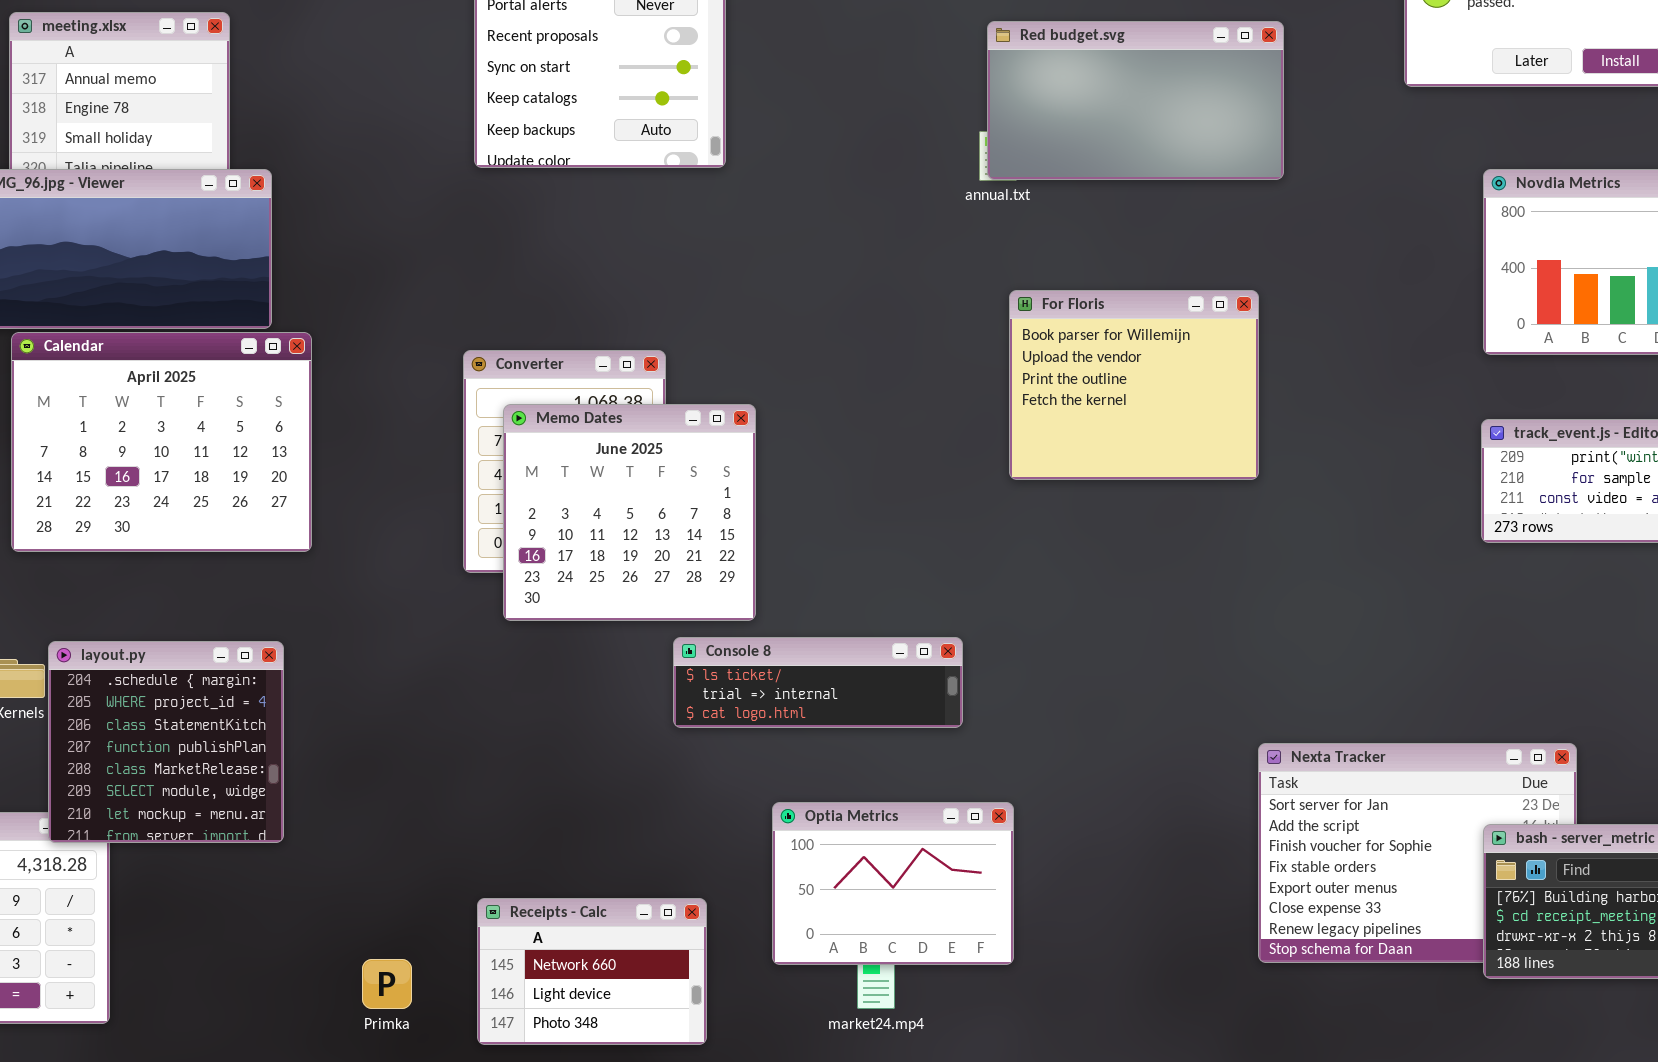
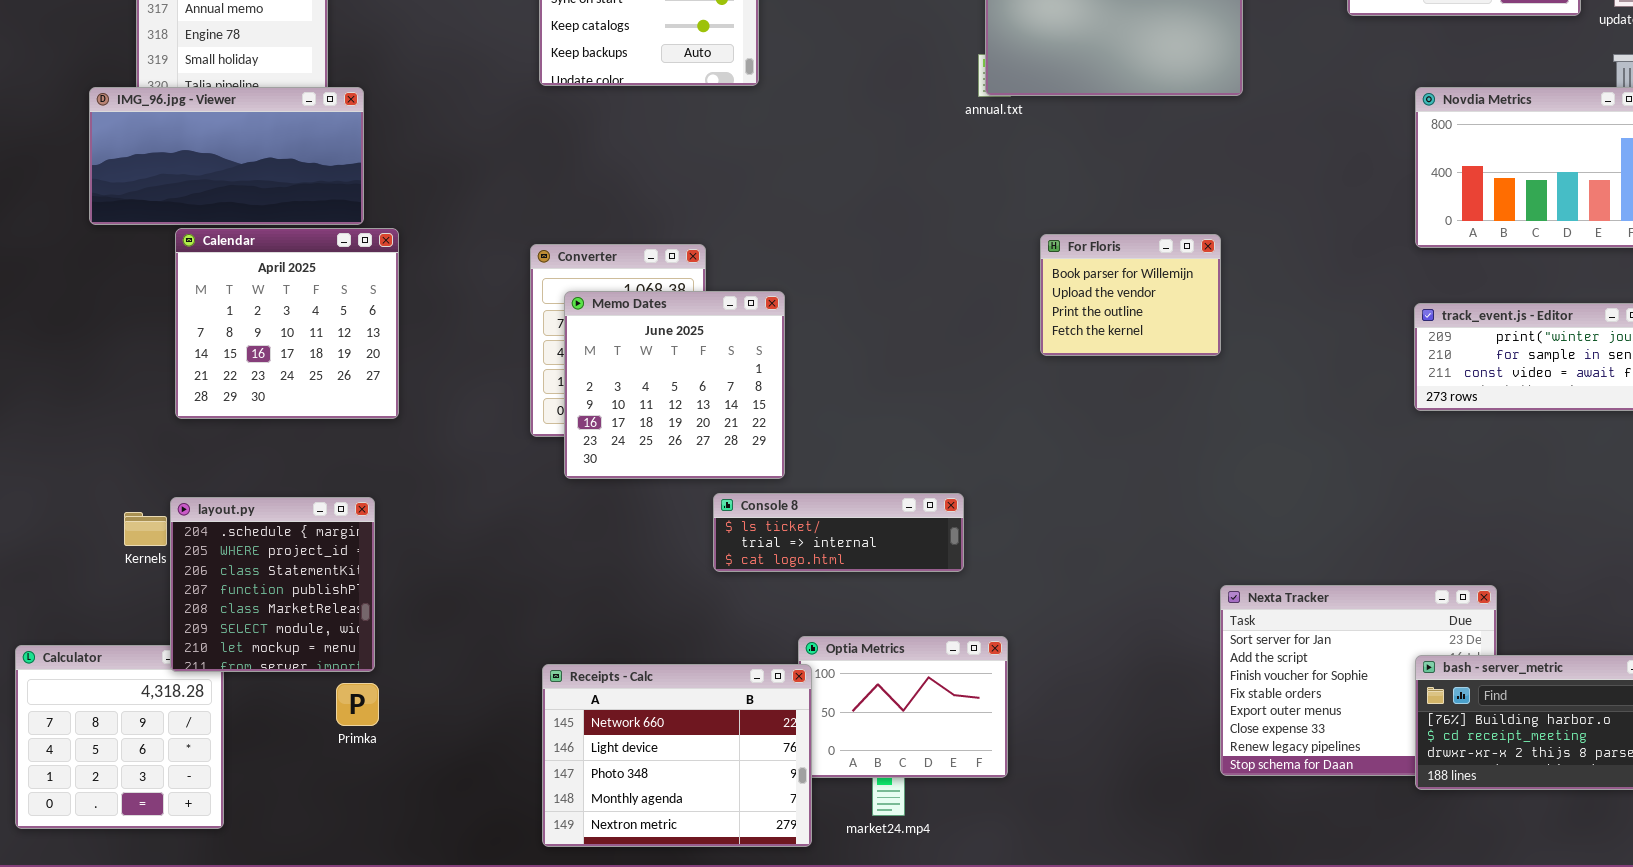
For Floris: [1009,290,1259,480] -> [1040,234,1221,356], resized
Calendar: [11,332,312,552] -> [175,228,399,419], resized
Receipts - Calc: [477,898,707,1045] -> [542,664,812,847], resized
Primka: [362,959,412,1009] -> [336,683,379,726], moved

